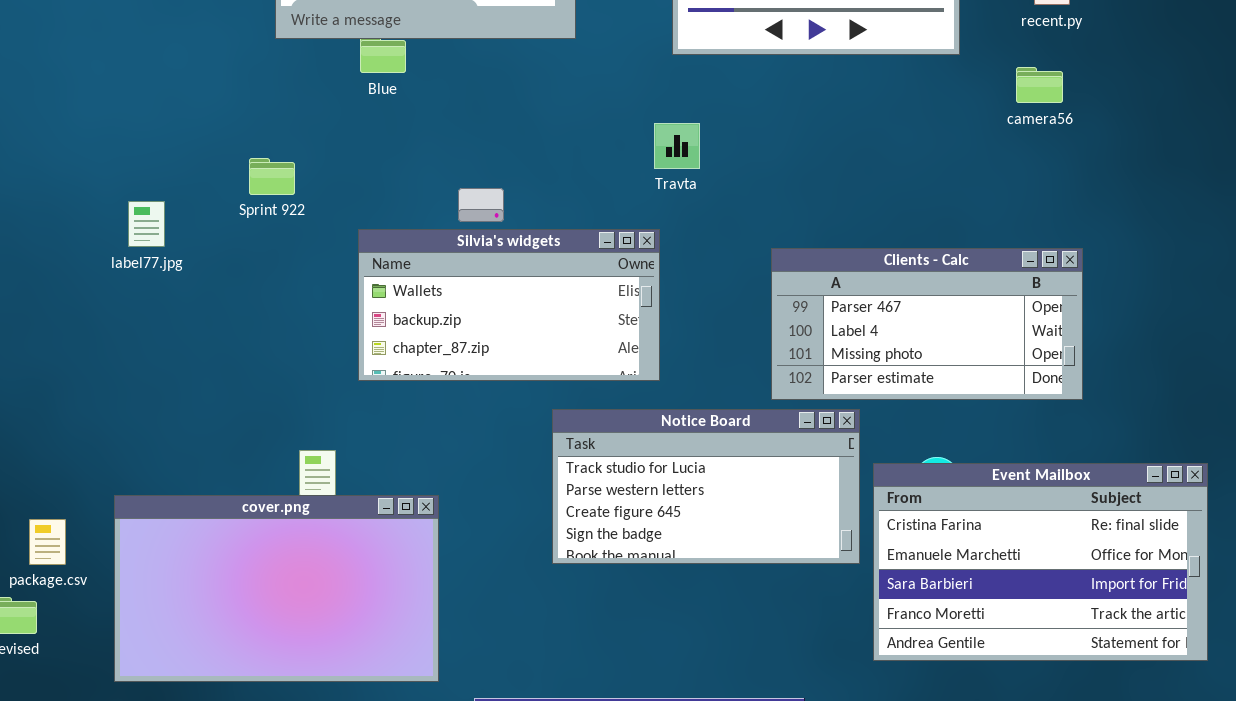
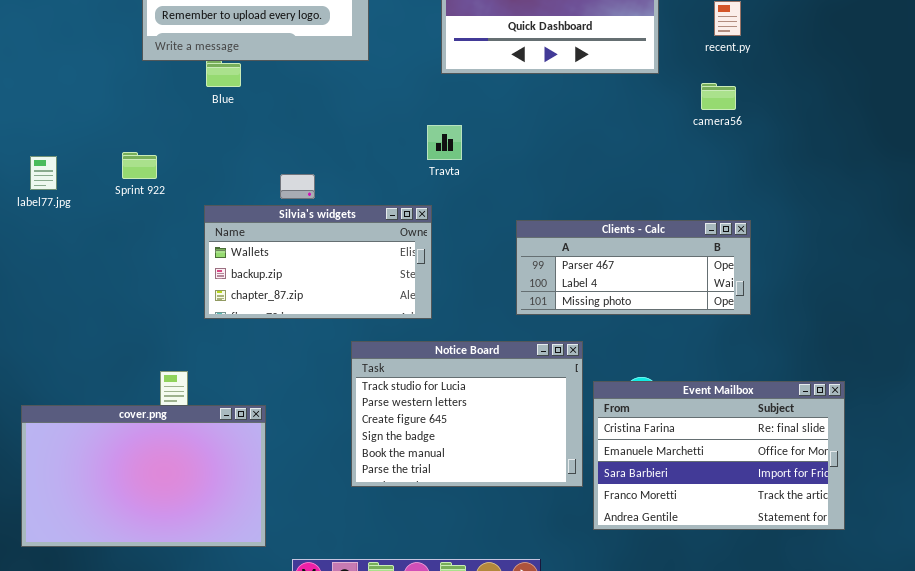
label77.jpg: [128,201,165,247] -> [30,156,57,190], moved
Clients - Calc: [771,248,1083,400] -> [516,220,751,315], resized
Notice Board: [552,409,860,564] -> [351,341,583,487], resized

